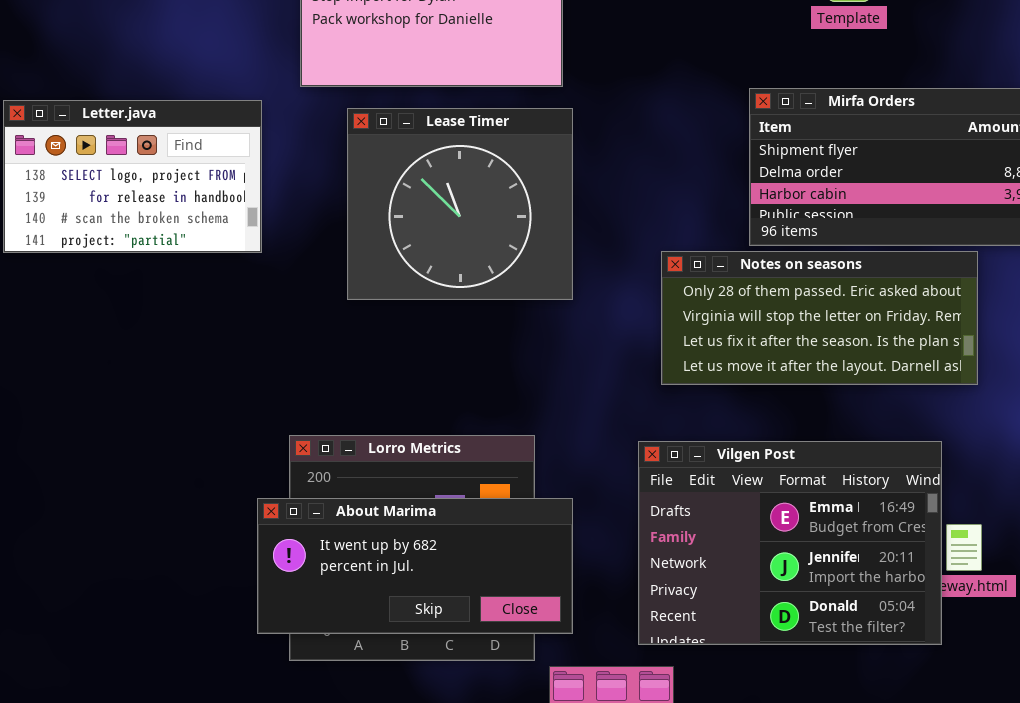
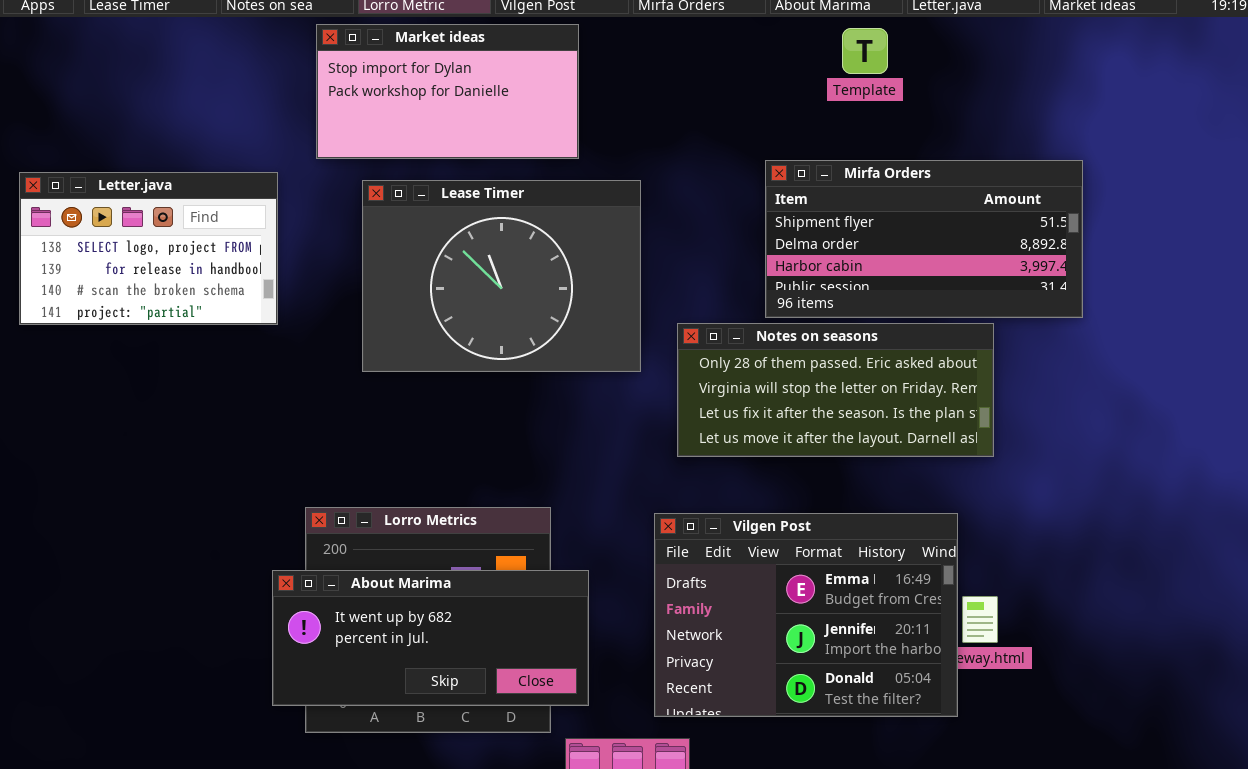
Lease Timer: [347,108,573,300] -> [362,180,641,372], resized

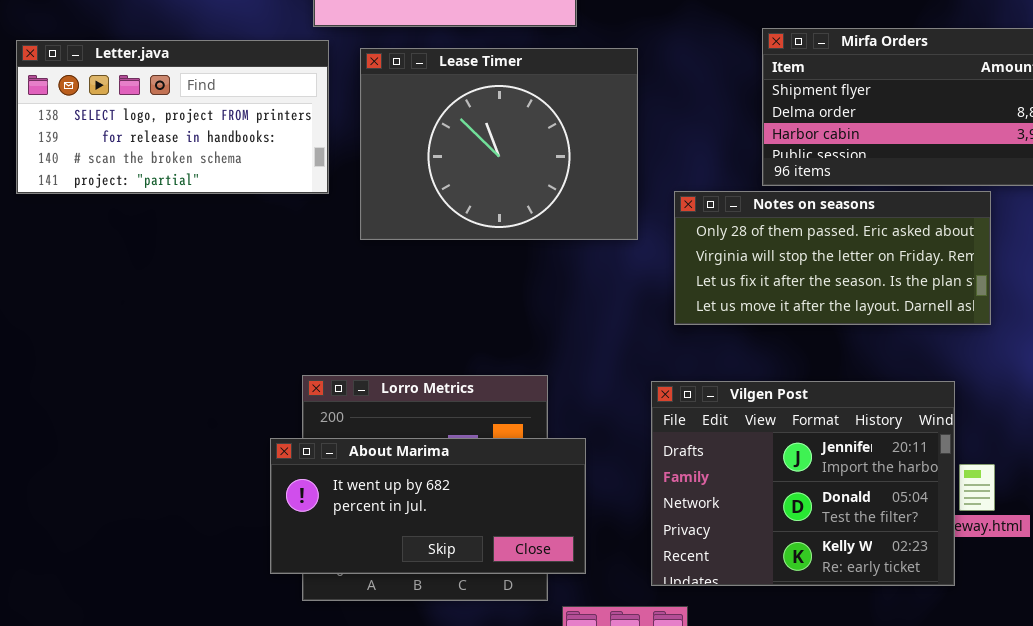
Letter.java: [19,172,278,325] -> [16,40,329,194], resized
Vilgen Post: [654,513,958,717] -> [651,381,955,586], scrolled down 1 row

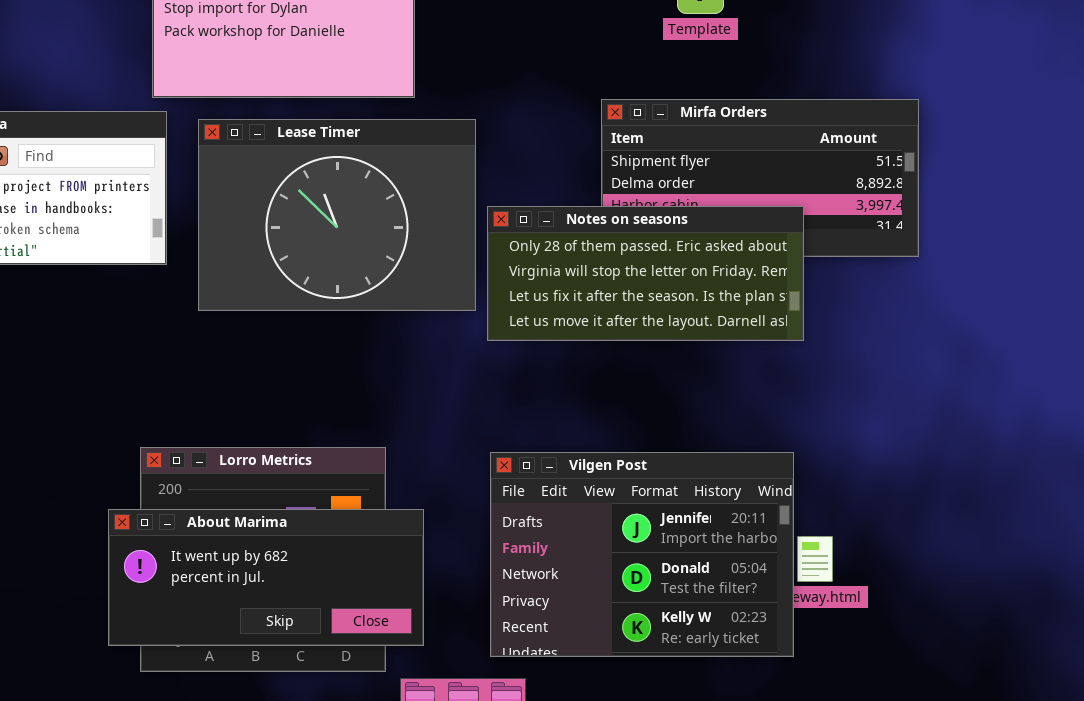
Notes on seasons: [674,191,991,325] -> [487,206,804,341], moved

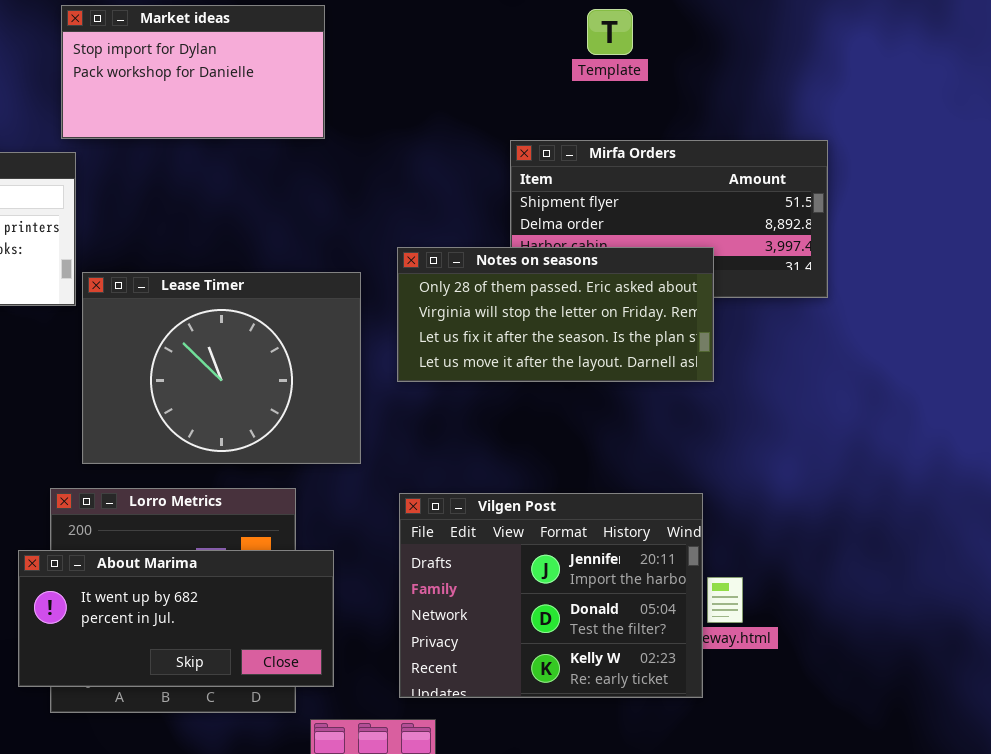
Lease Timer: [198,119,476,311] -> [82,272,361,464], moved

